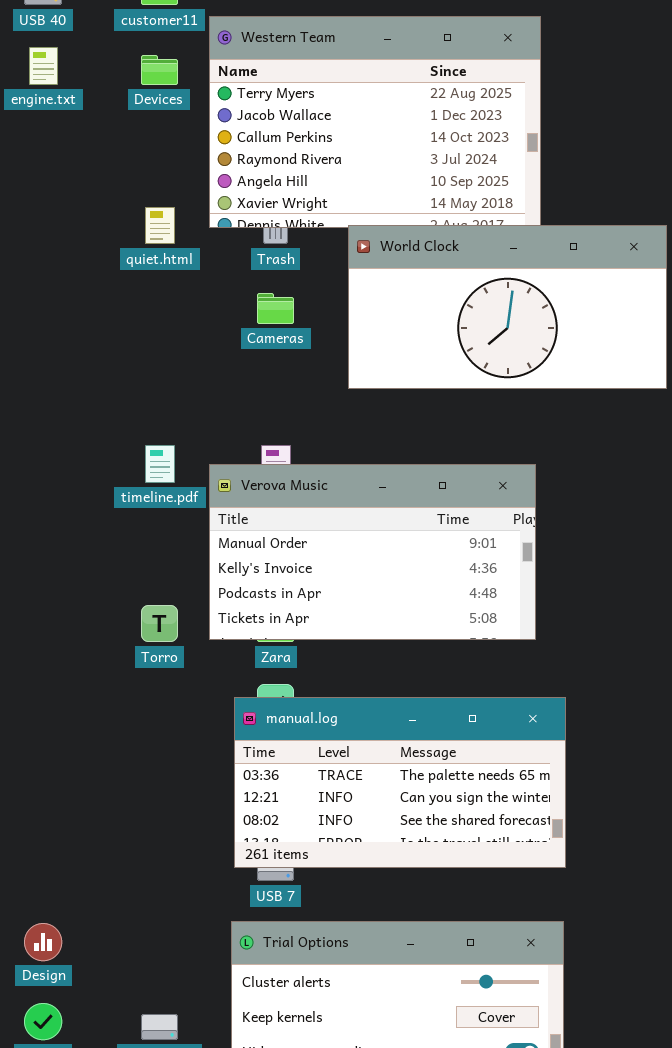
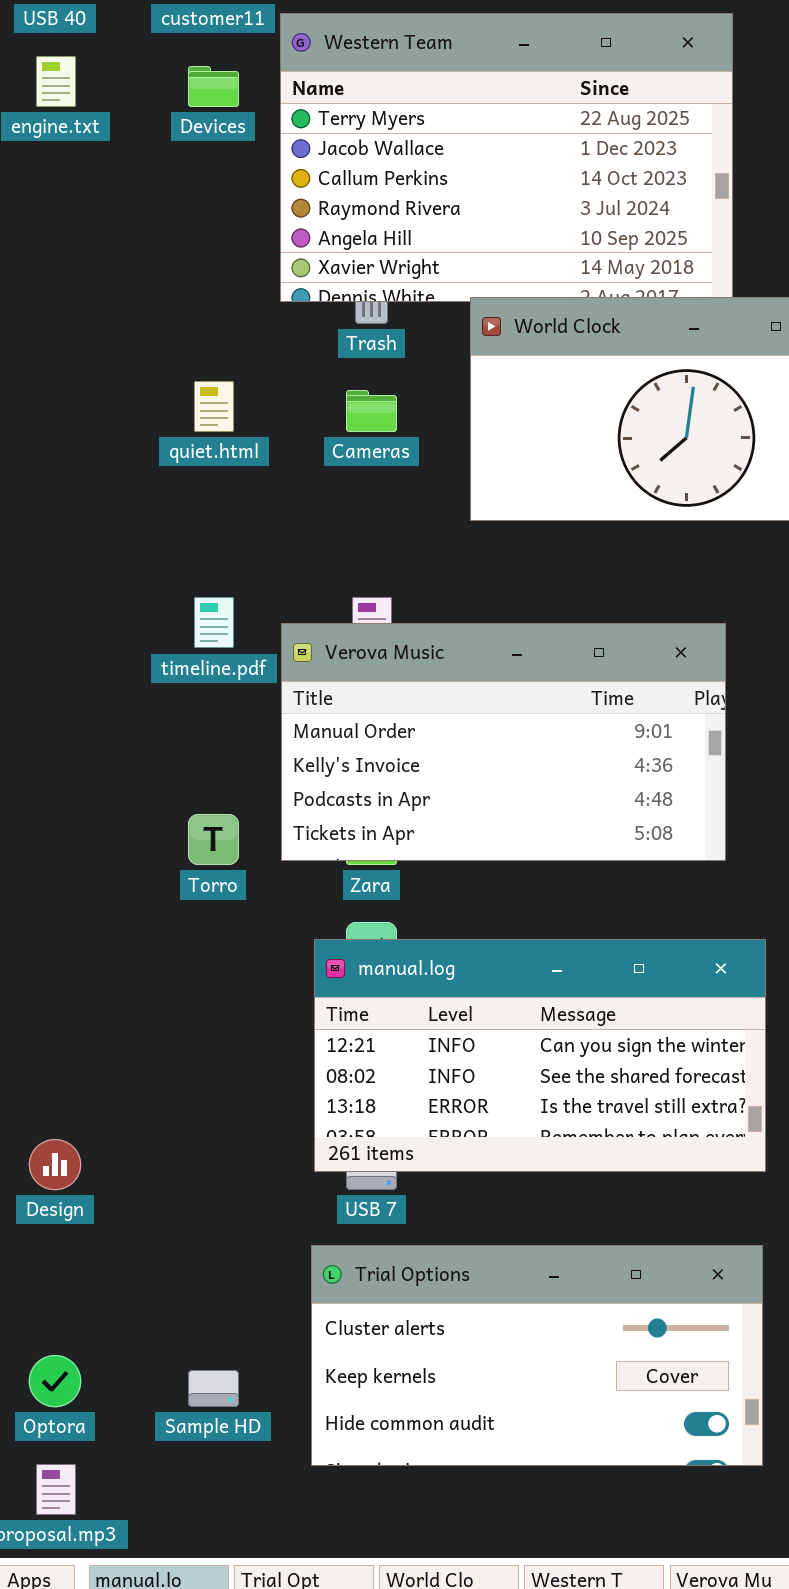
quiet.html: [145,207,175,244] -> [194,381,234,432], moved
manual.log: [234,697,566,868] -> [314,939,766,1172], scrolled down 1 row
Design: [24,923,62,961] -> [29,1139,81,1190], moved

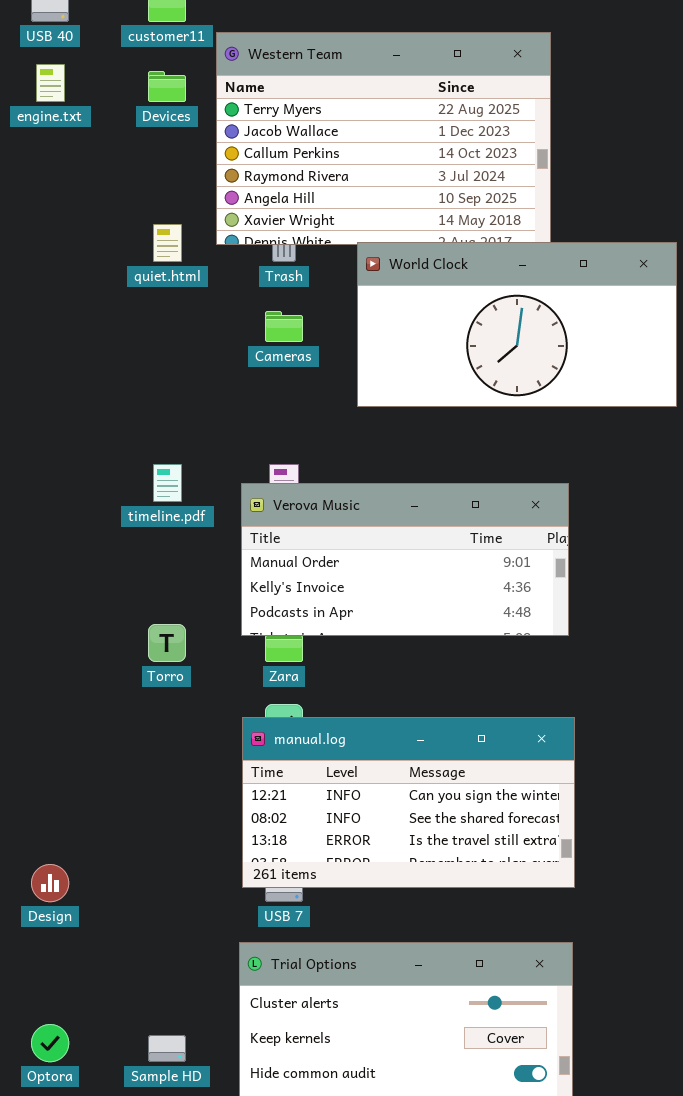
quiet.html: [194,381,234,432] -> [153,224,182,262], moved
Verova Music: [281,623,726,861] -> [241,483,569,636], moved, resized

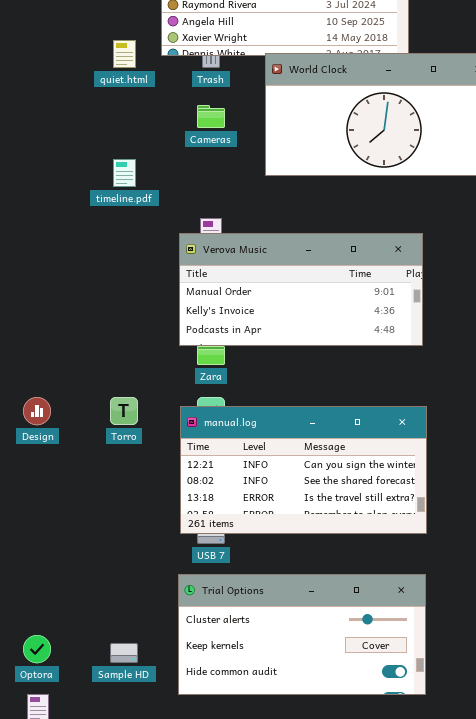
timeline.pdf: [153,464,182,502] -> [113,159,136,187], moved
Torro: [148,624,186,662] -> [110,397,138,425], moved
Design: [31,864,69,902] -> [23,397,51,425], moved

